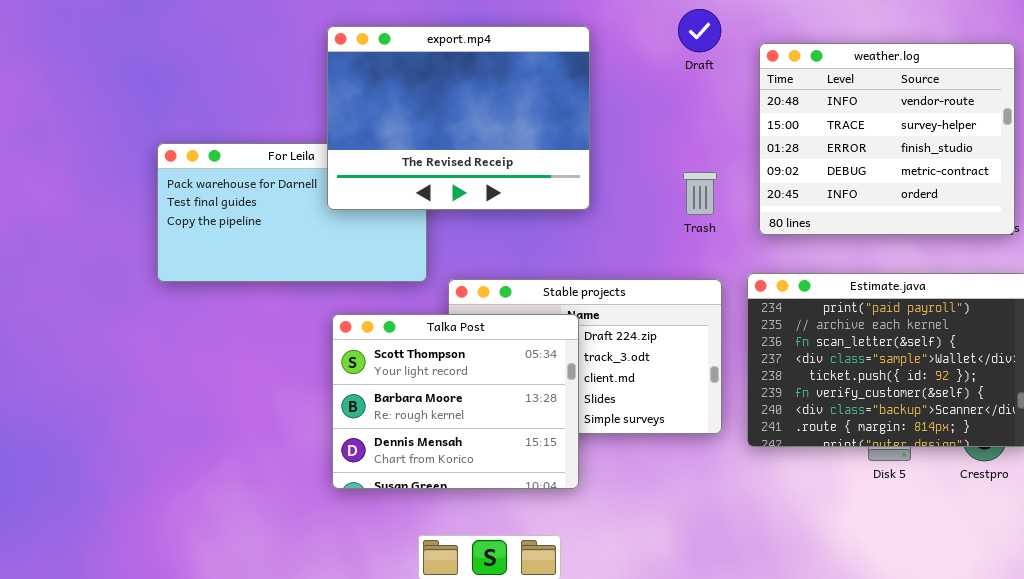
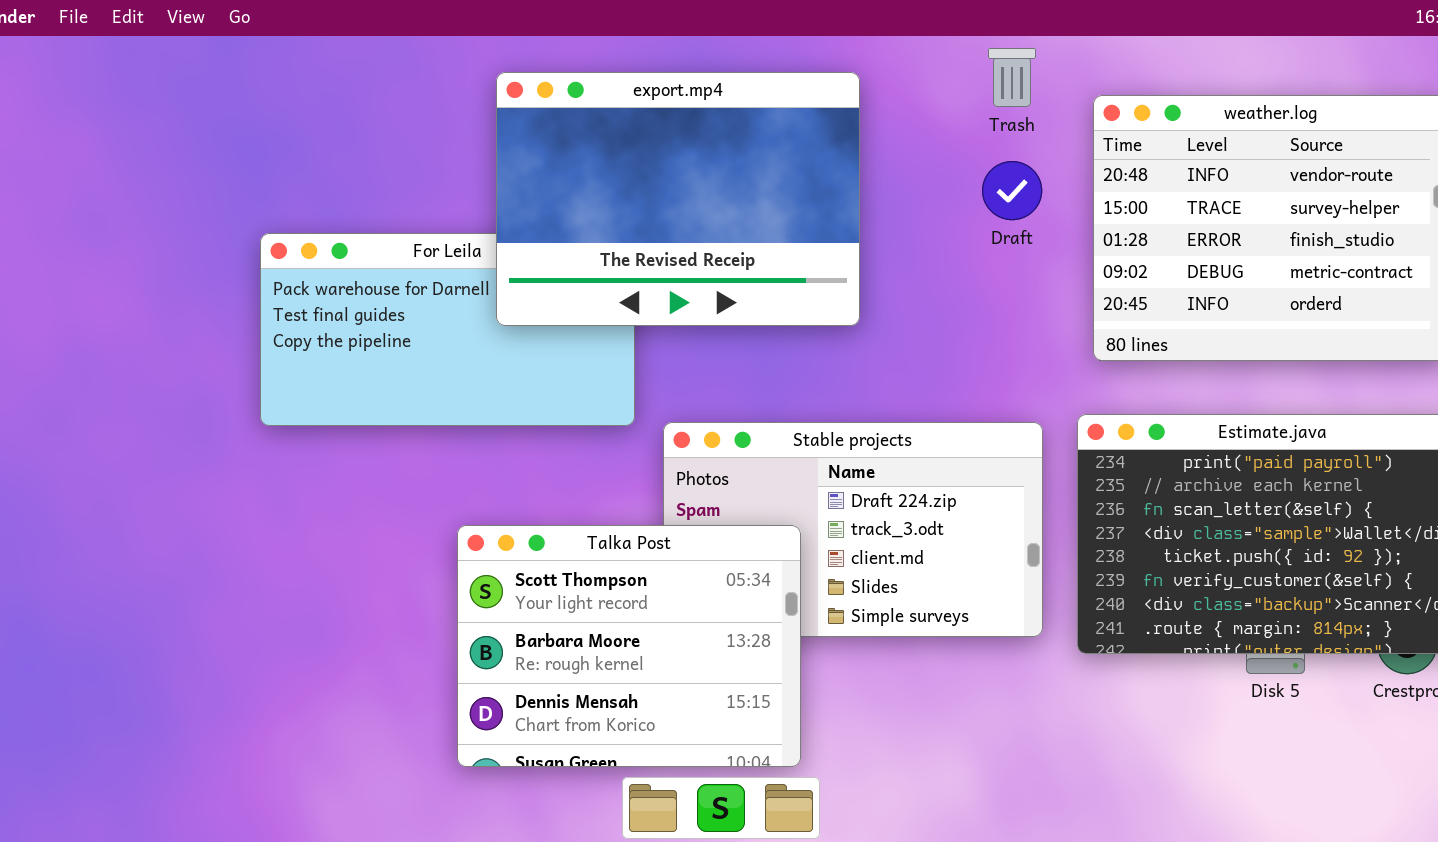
Draft: [678,9,721,52] -> [982,161,1042,220], moved
Trash: [683,172,717,215] -> [988,48,1036,107], moved
Talka Post: [332,314,579,489] -> [457,525,801,767], moved

